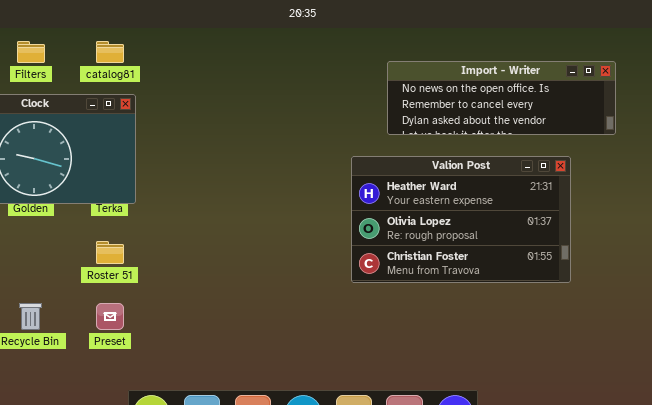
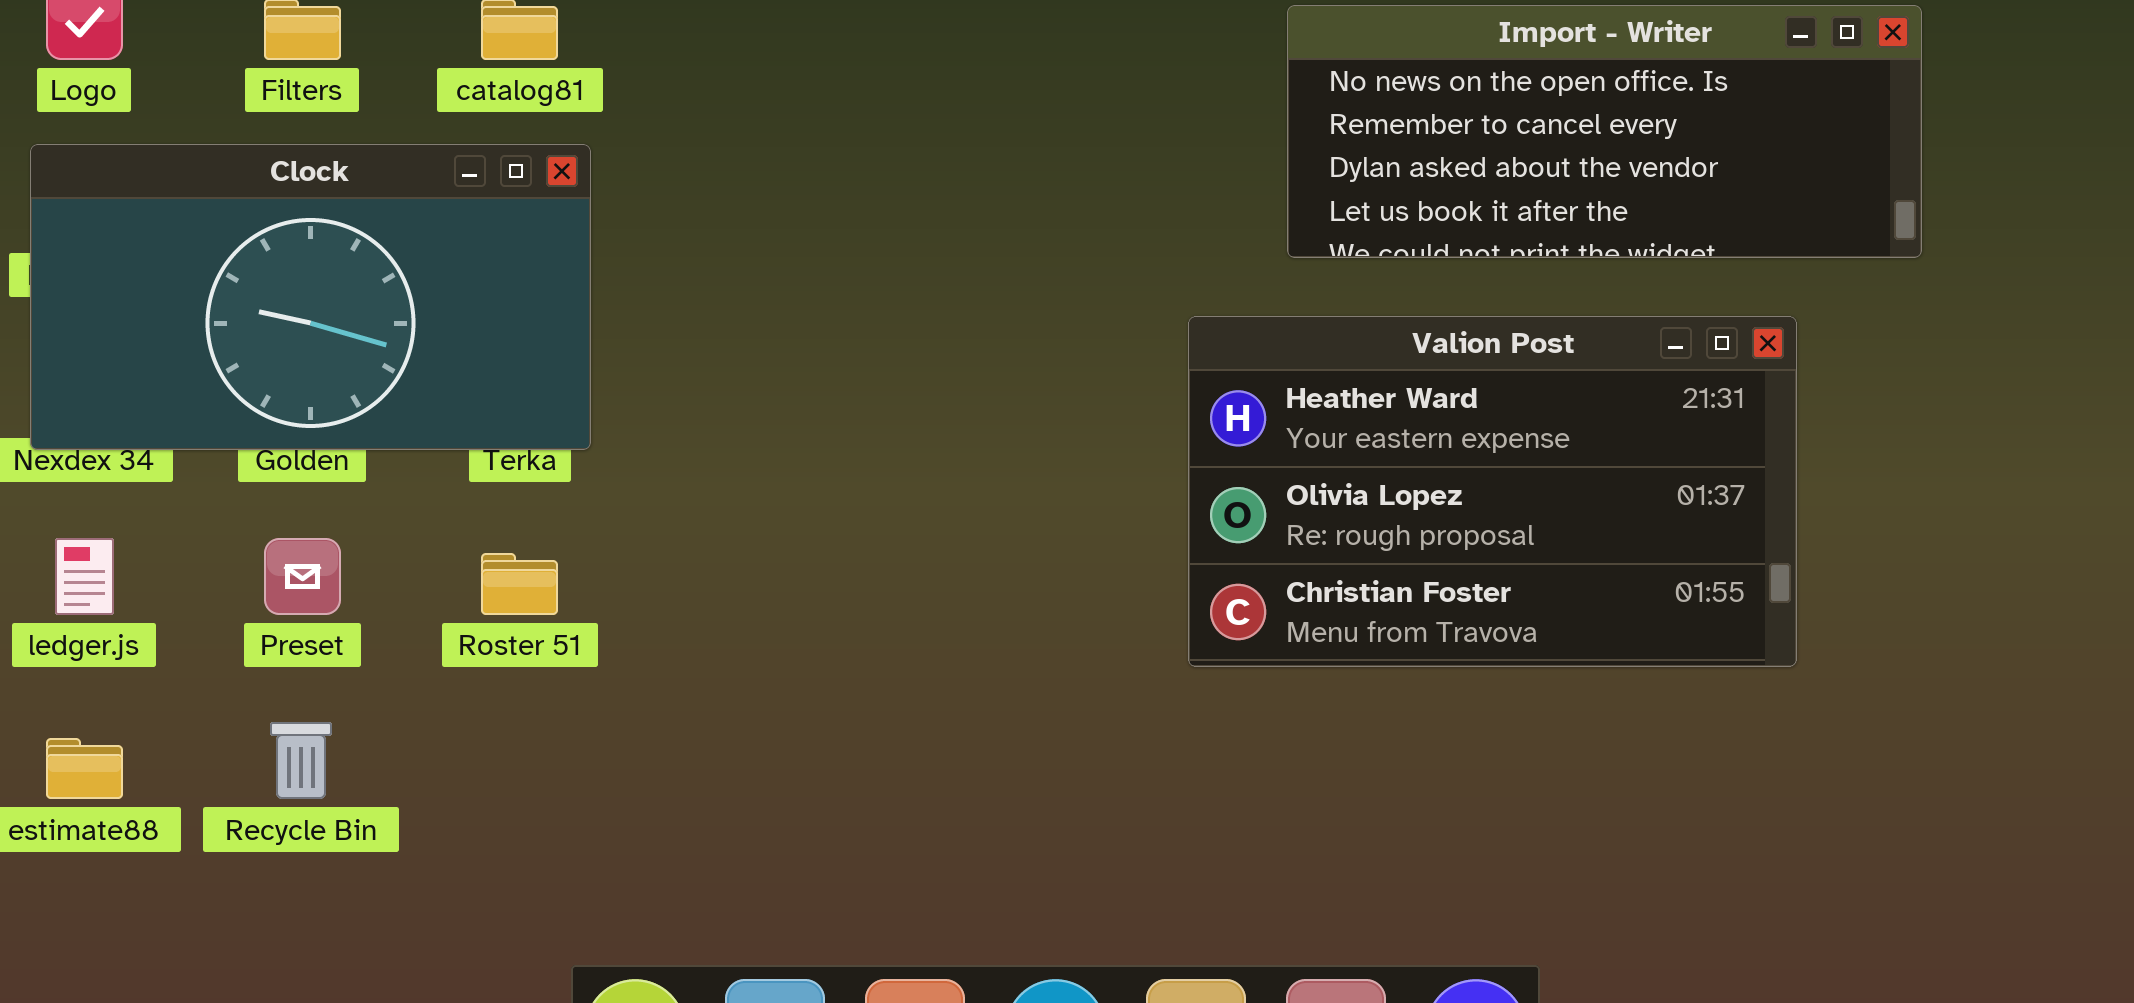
Import - Writer: [387,61,616,135] -> [1287,5,1922,258], resized
Preset: [96,303,124,330] -> [264,538,341,615], moved

